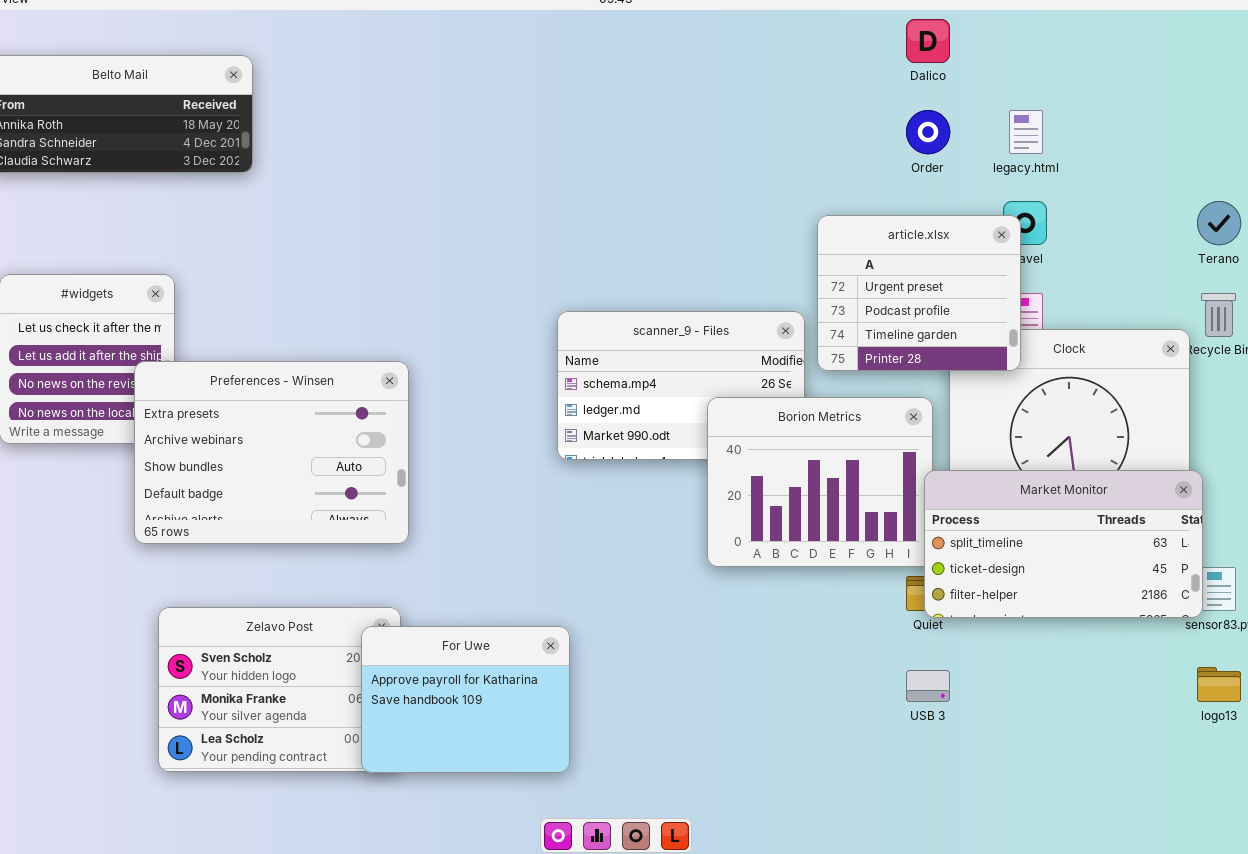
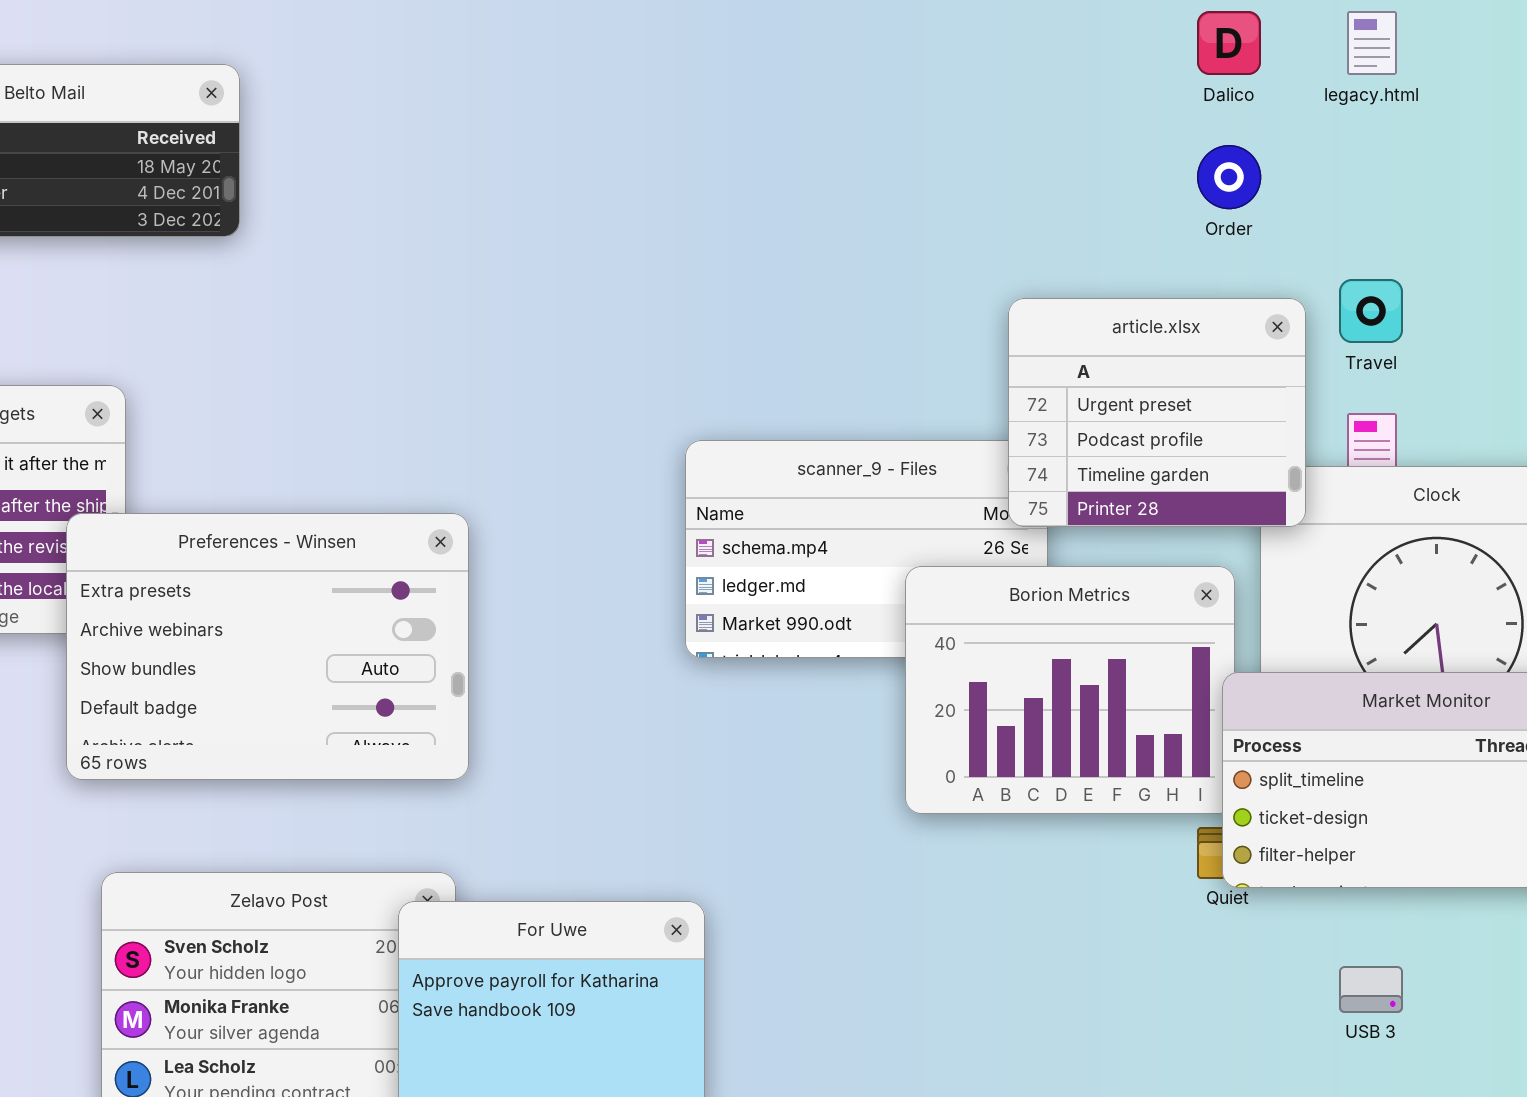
legacy.html: [1009,110,1043,154] -> [1347,11,1397,75], moved
article.xlsx: [817,215,1021,371] -> [1008,298,1306,527], moved
USB 3: [906,670,950,702] -> [1339,966,1403,1013], moved

